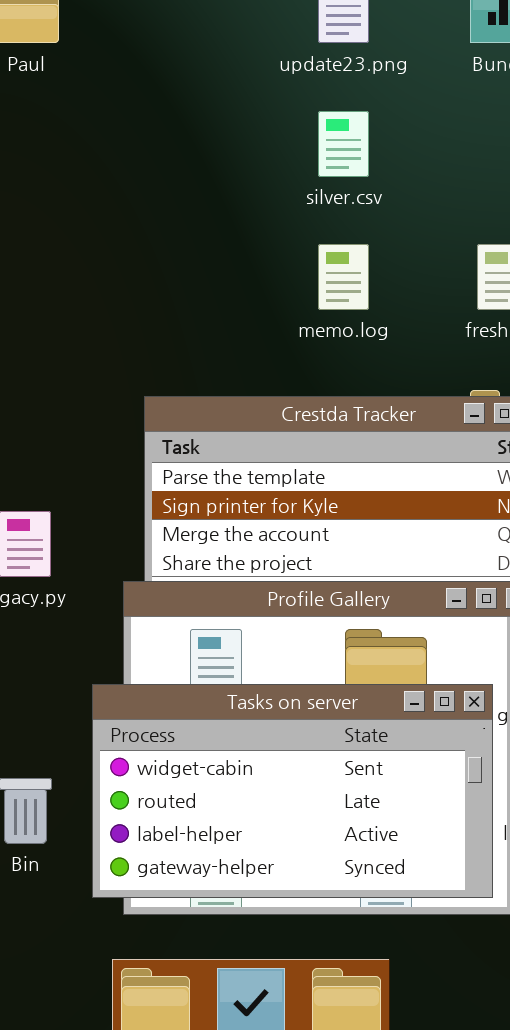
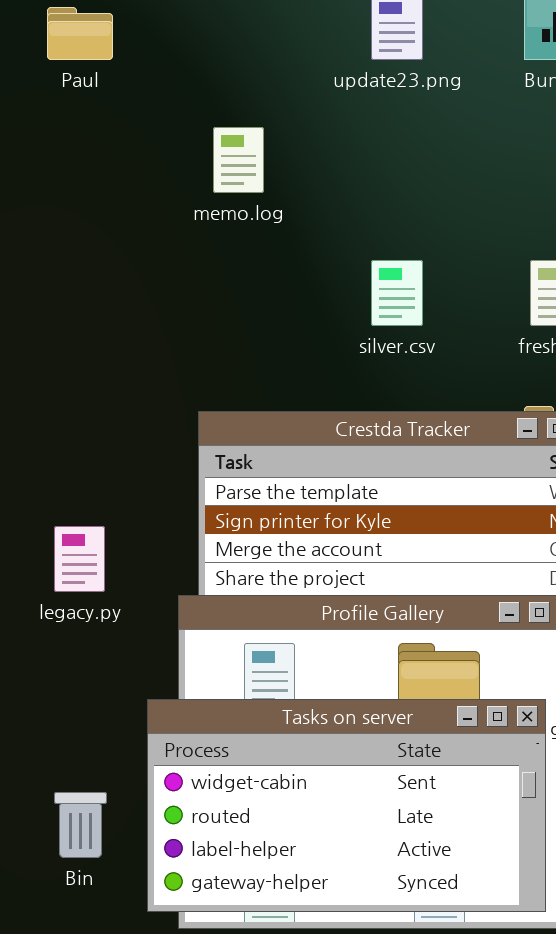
silver.csv: [318,111,369,177] -> [371,260,423,326], moved
memo.log: [318,244,369,310] -> [213,127,264,193], moved

